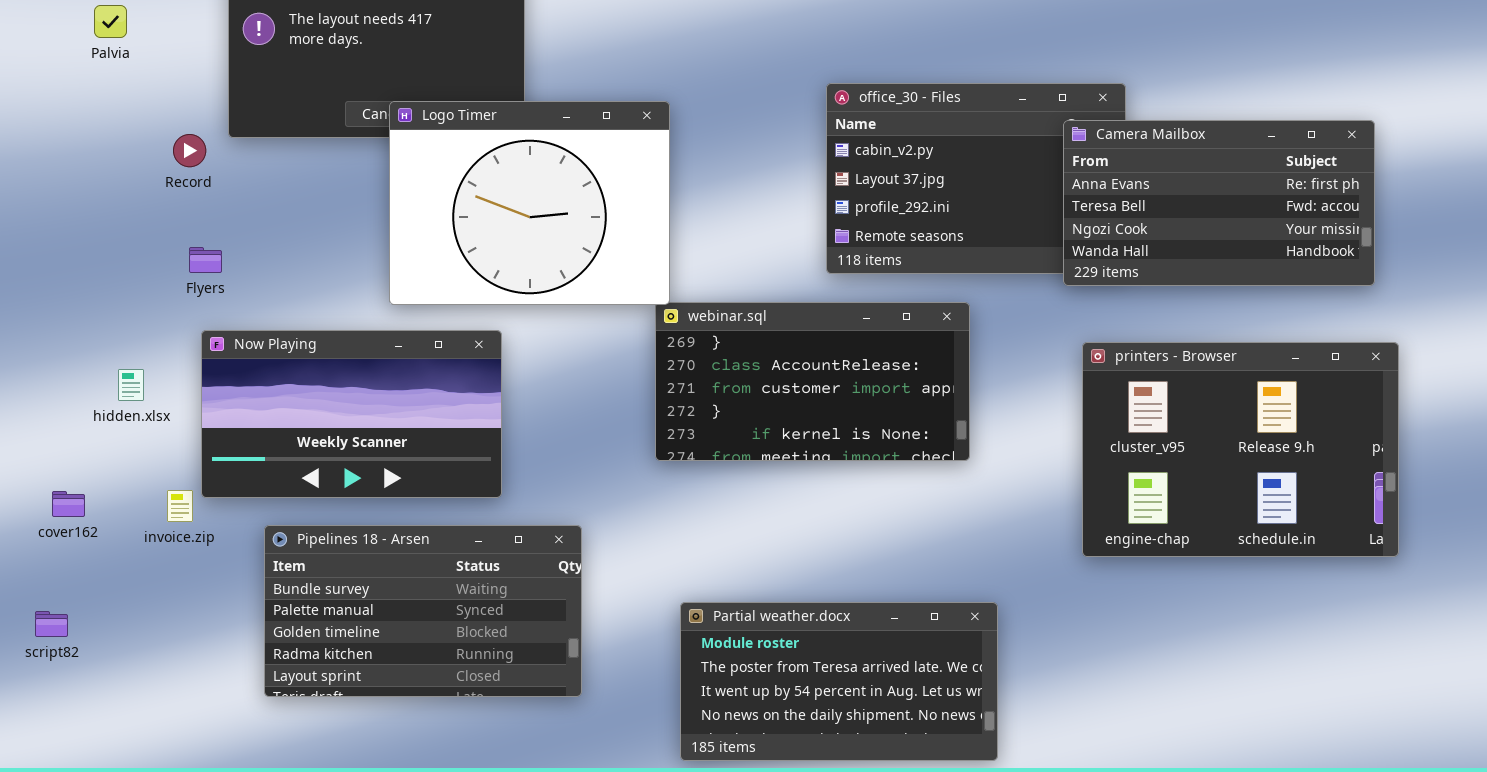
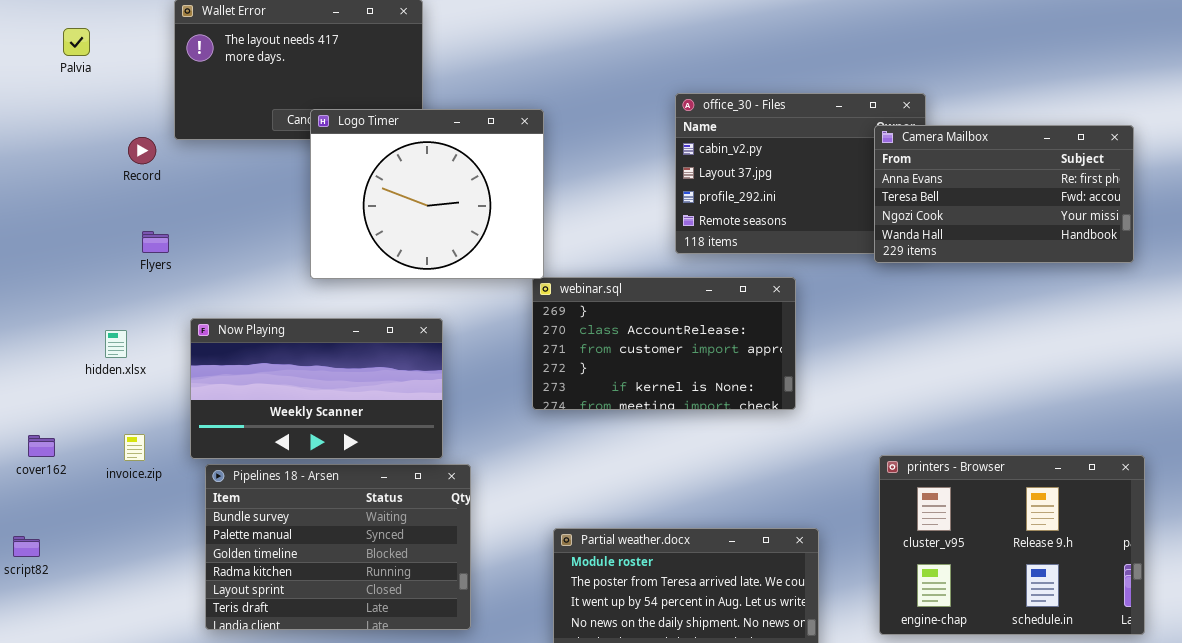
Now Playing: [201,330,502,498] -> [190,318,443,459], moved
printers - Browser: [1082,342,1399,557] -> [879,455,1145,635], moved
hidden.xlsx: [118,369,144,401] -> [105,330,127,358], moved
Pipelines 18 - Arsen: [264,525,582,697] -> [205,464,471,630], resized

